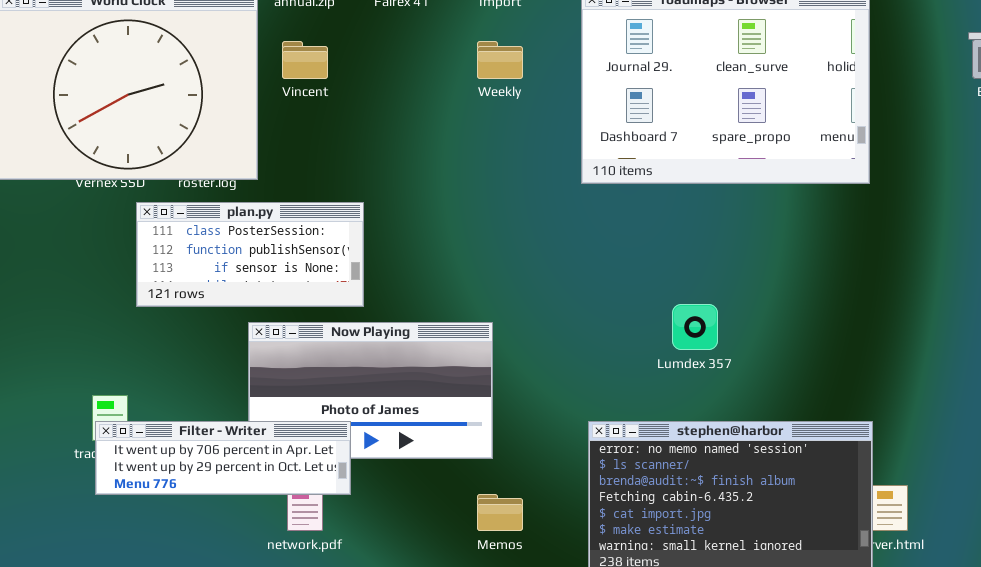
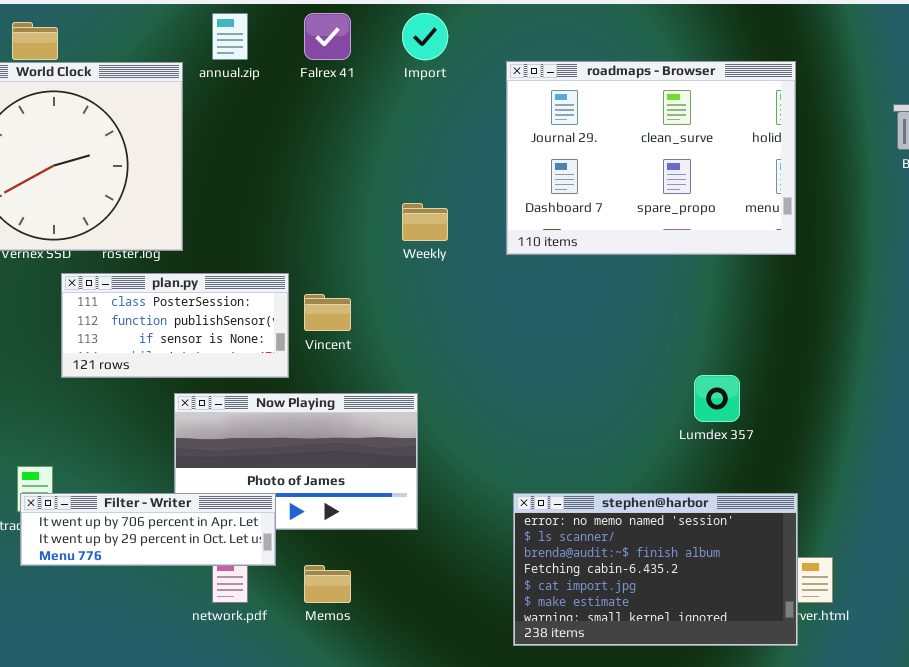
Vincent: [282,41,328,79] -> [304,294,351,331], moved
Weekly: [477,41,523,79] -> [402,203,448,241], moved
Lumdex 357: [672,304,718,350] -> [694,375,740,422], moved
Memos: [477,494,523,531] -> [304,565,351,603], moved

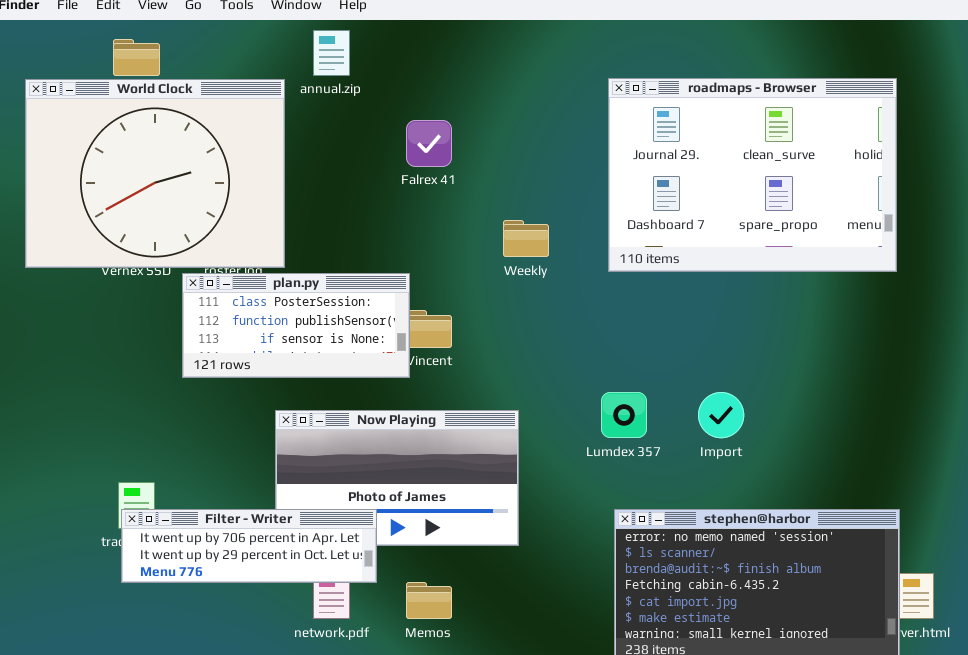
Falrex 41: [304,13,351,60] -> [406,120,452,167], moved
Import: [402,13,448,60] -> [698,392,744,438], moved
plan.py: [61,273,289,378] -> [182,273,410,378], moved
Lumdex 357: [694,375,740,422] -> [601,392,647,438], moved

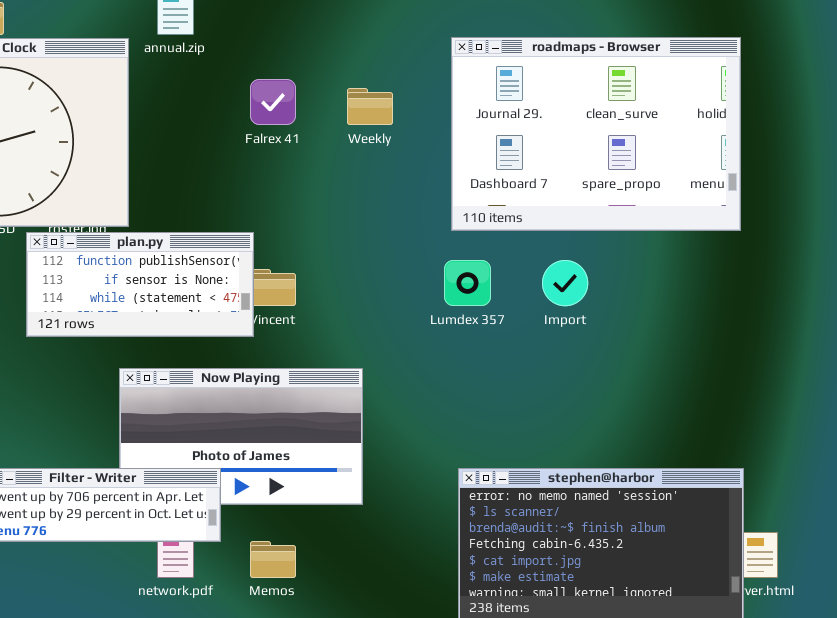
Weekly: [503,220,549,257] -> [347,88,393,125], moved
plan.py: [182,273,410,378] -> [26,232,254,337], scrolled down 1 row
Lumdex 357: [601,392,647,438] -> [444,260,491,306], moved
Import: [698,392,744,438] -> [542,260,588,306], moved

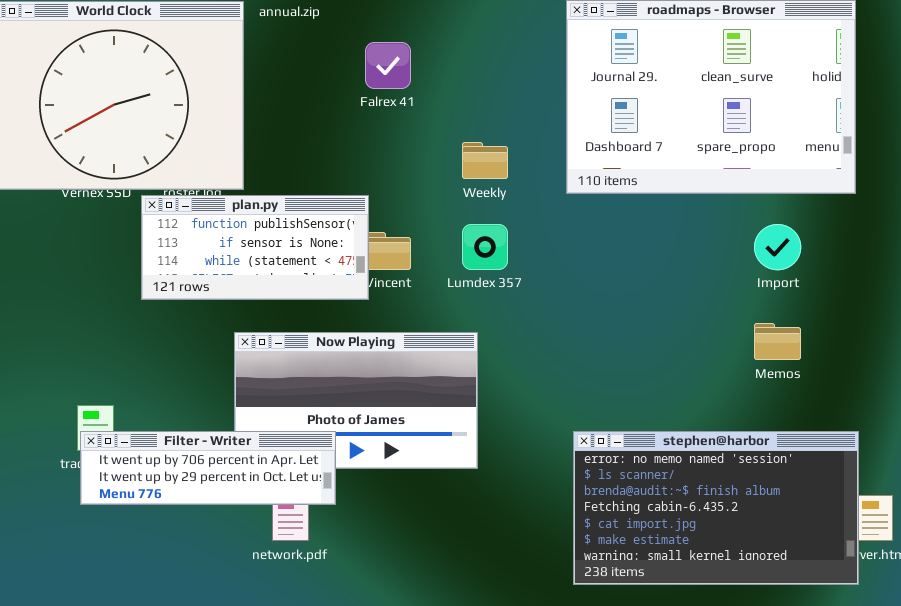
Weekly: [347,88,393,125] -> [462,142,508,179], moved
Lumdex 357: [444,260,491,306] -> [462,224,508,270], moved
Import: [542,260,588,306] -> [754,224,801,270], moved
Memos: [250,541,296,578] -> [754,323,801,360], moved

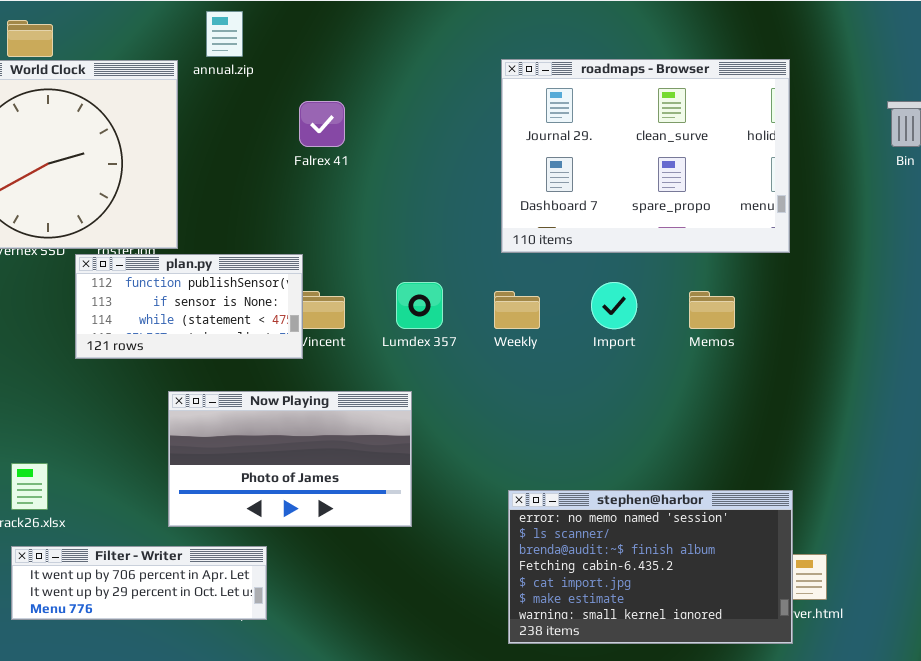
Weekly: [462,142,508,179] -> [494,291,540,329], moved
Import: [754,224,801,270] -> [591,282,637,329], moved
Memos: [754,323,801,360] -> [689,291,735,329], moved
Filter - Writer: [80,431,336,505] -> [11,546,267,620], moved

